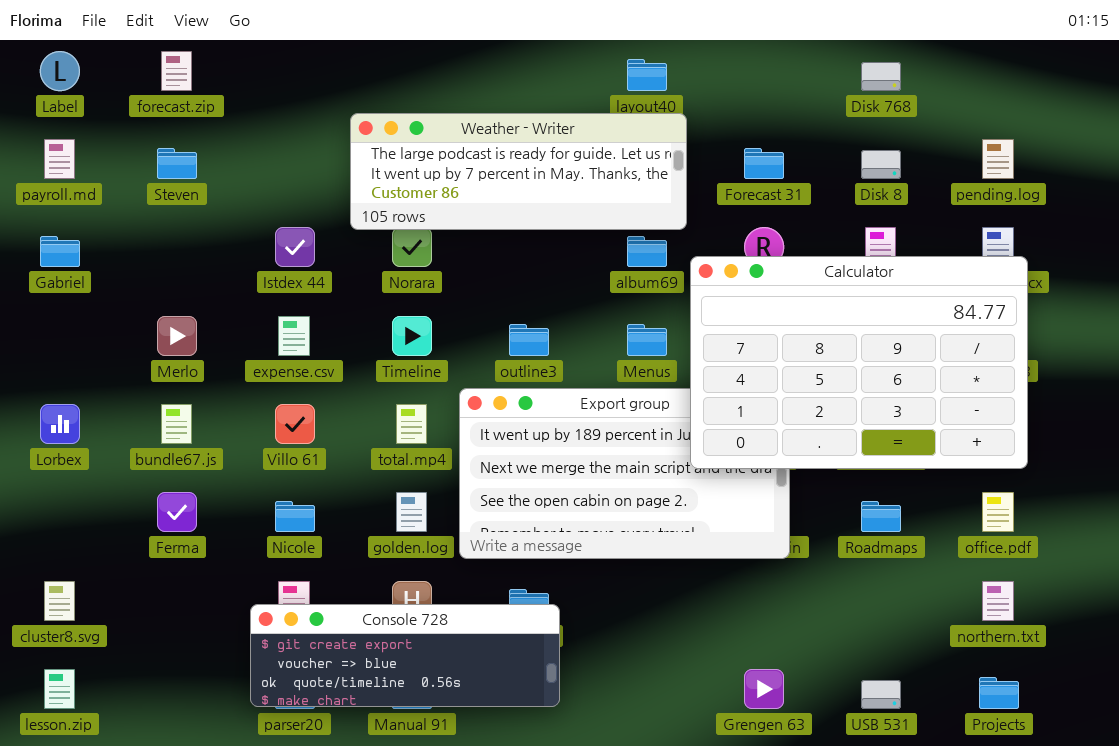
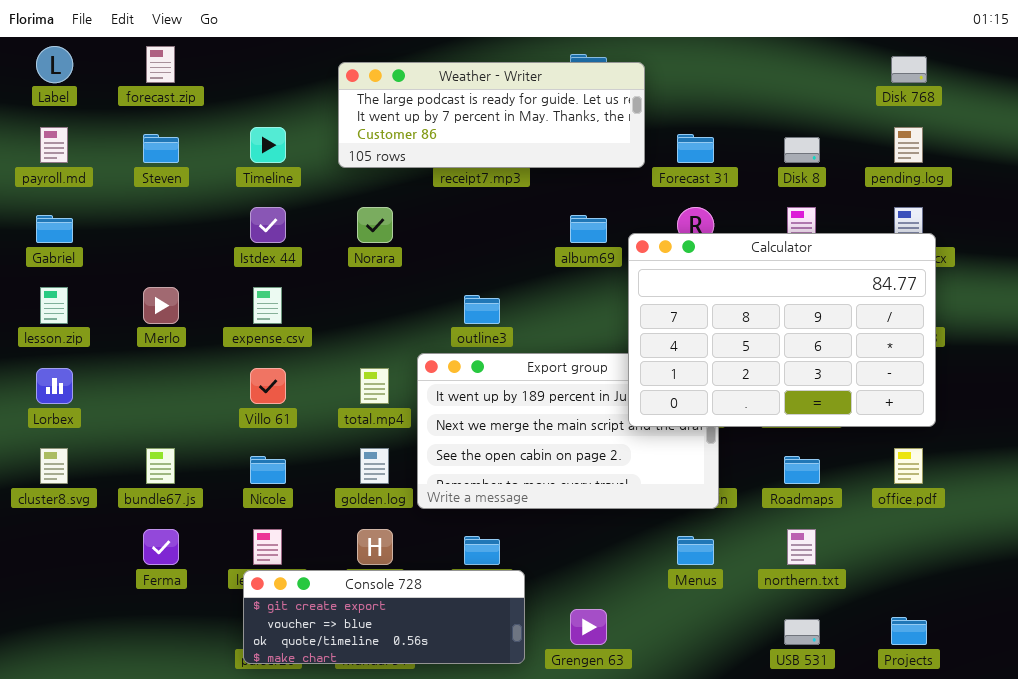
Disk 768: [861,62,901,91] -> [891,56,927,83], moved
Weather - Writer: [350,113,687,230] -> [338,62,645,168], moved
Timeline: [392,316,432,356] -> [250,127,286,163], moved
Menus: [627,324,667,356] -> [677,536,714,565], moved
bundle67.js: [161,404,192,444] -> [146,448,175,484], moved
Ferma: [157,492,197,532] -> [143,529,179,565], moved
cluster8.svg: [44,581,75,621] -> [40,448,68,484], moved
northern.txt: [982,581,1014,621] -> [787,529,816,565], moved
Console 728: [250,604,560,707] -> [243,570,525,664], moved
lesson.zip: [44,669,75,709] -> [40,287,68,324], moved
Grengen 63: [744,669,784,709] -> [570,609,607,645], moved

